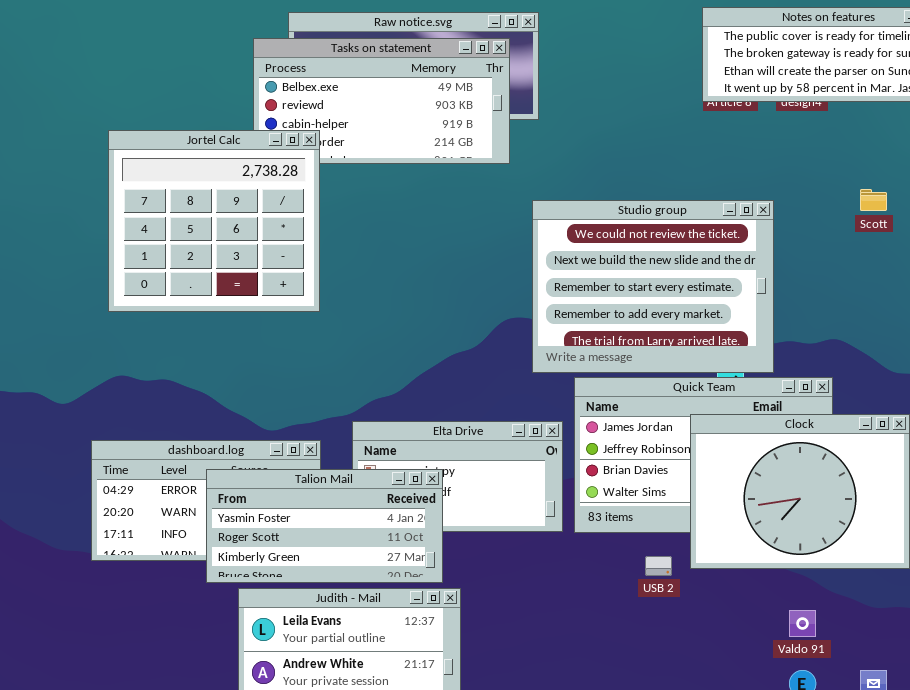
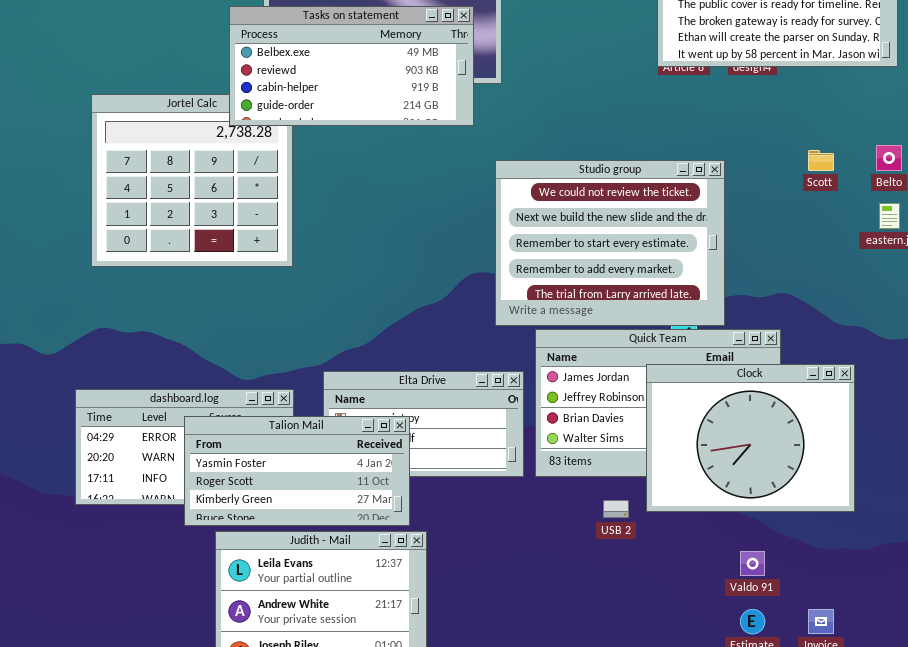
Tasks on statement: [253,38,510,164] -> [229,6,474,126], raised

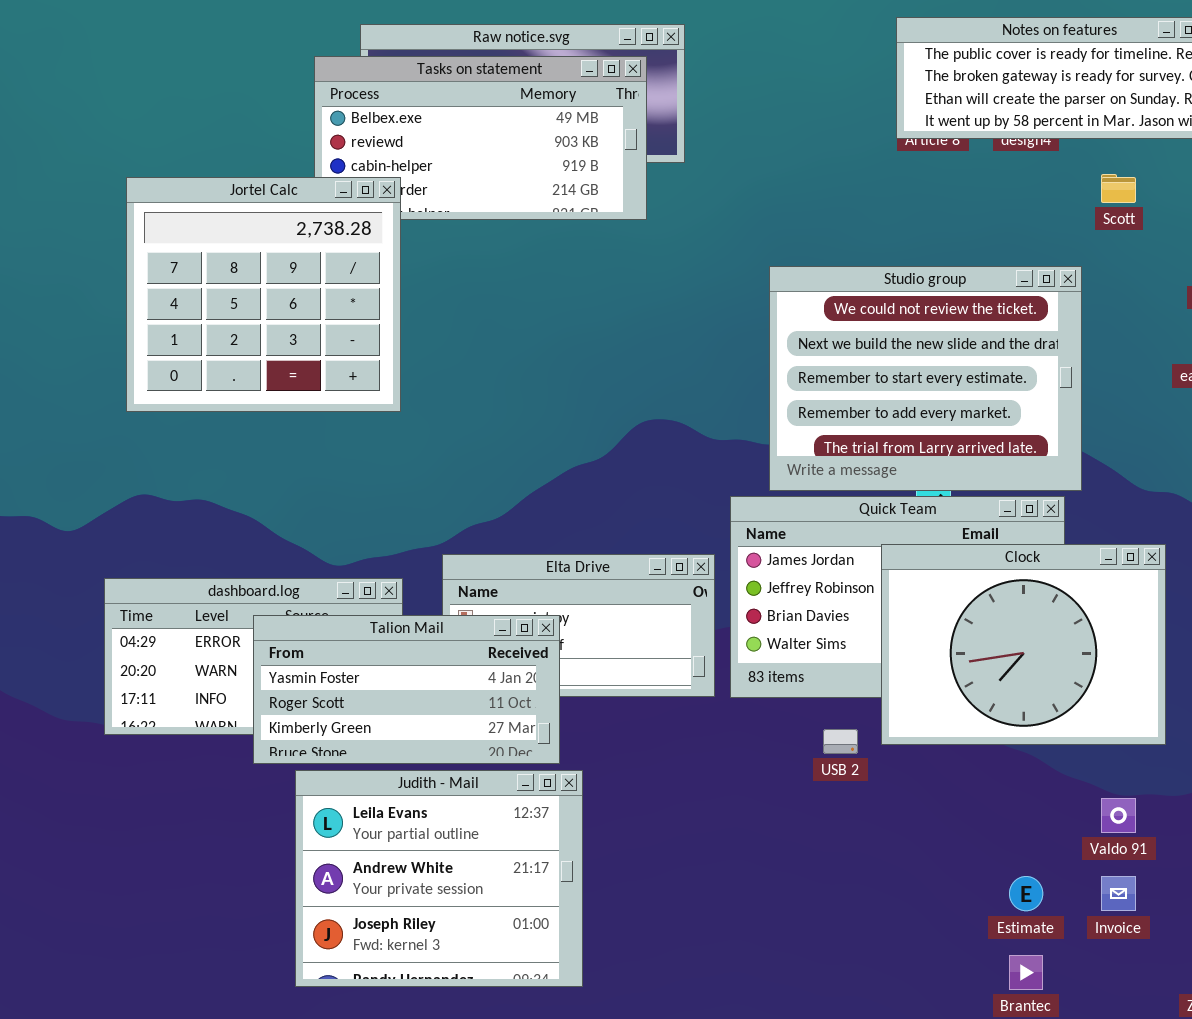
Jortel Calc: [91,94,293,267] -> [126,177,401,412], raised
Scott: [808,150,834,171] -> [1101,174,1136,203], moved
Studio group: [495,160,725,326] -> [769,266,1082,491], moved
Valdo 91: [740,551,765,576] -> [1101,798,1136,833], moved

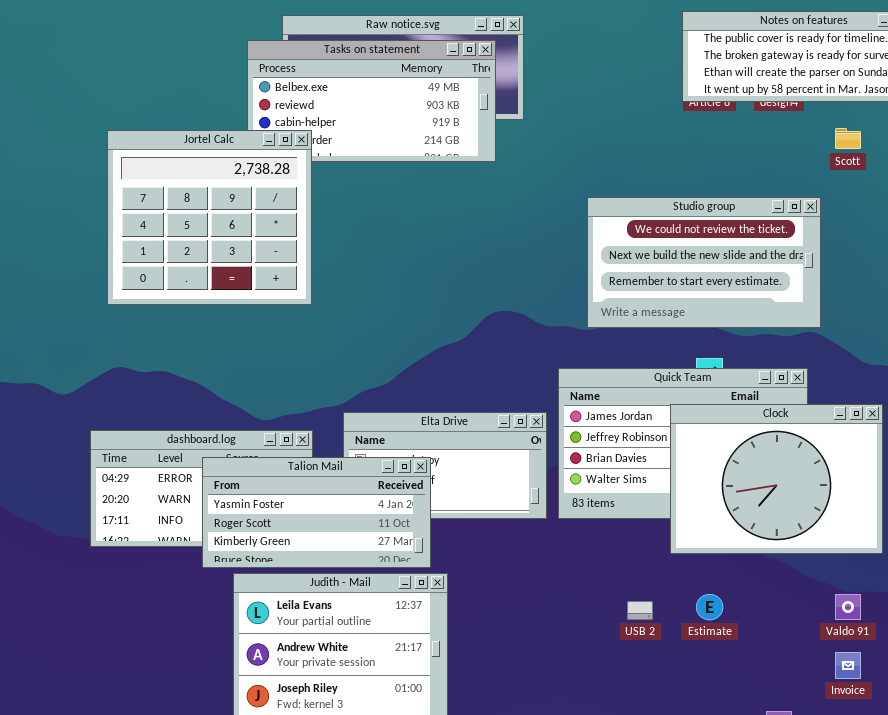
Studio group: [769,266,1082,491] -> [587,197,821,328], resized
USB 2: [823,729,858,754] -> [627,601,653,620], moved
Estimate: [1009,876,1043,911] -> [696,594,723,620], moved

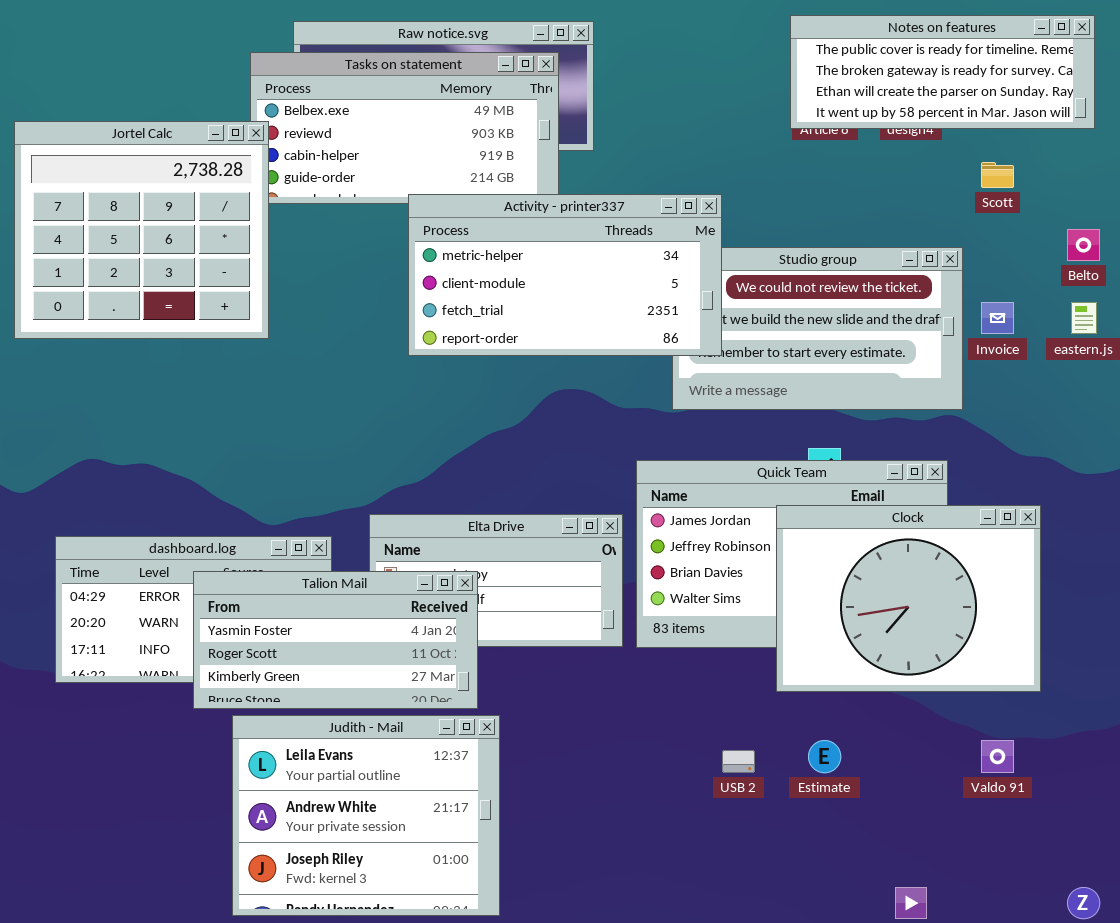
Jortel Calc: [107,130,312,305] -> [14,121,269,339], moved
Activity - printer337: none -> [408,194,722,356], opened
Invoice: [835,652,861,679] -> [981,302,1014,334], moved

